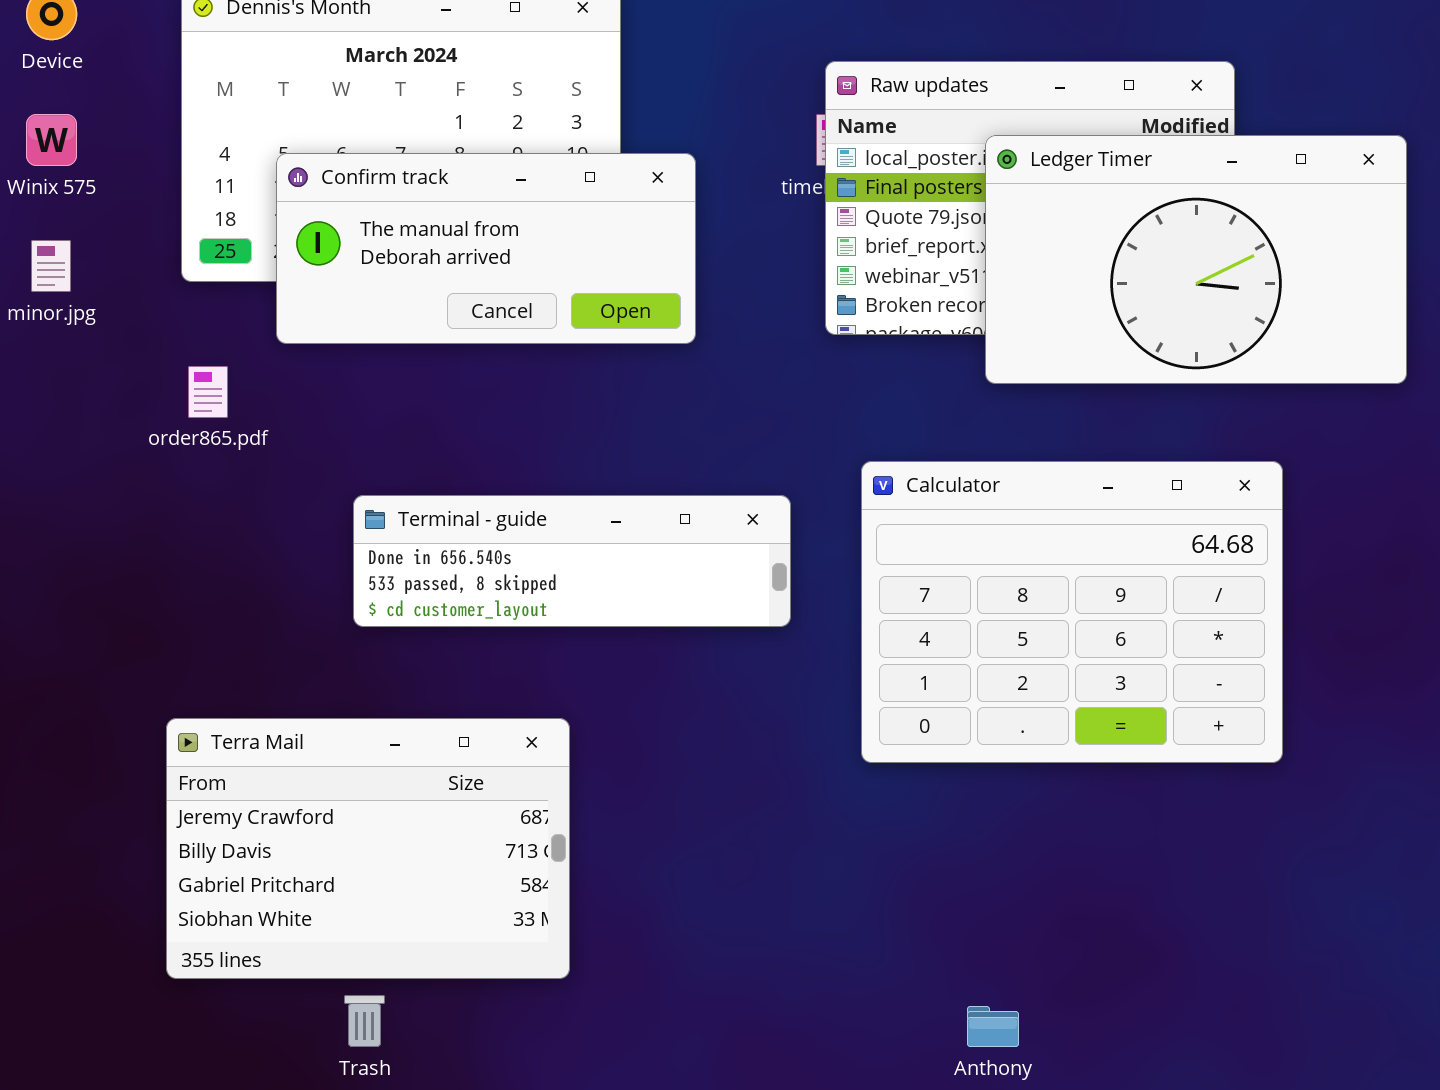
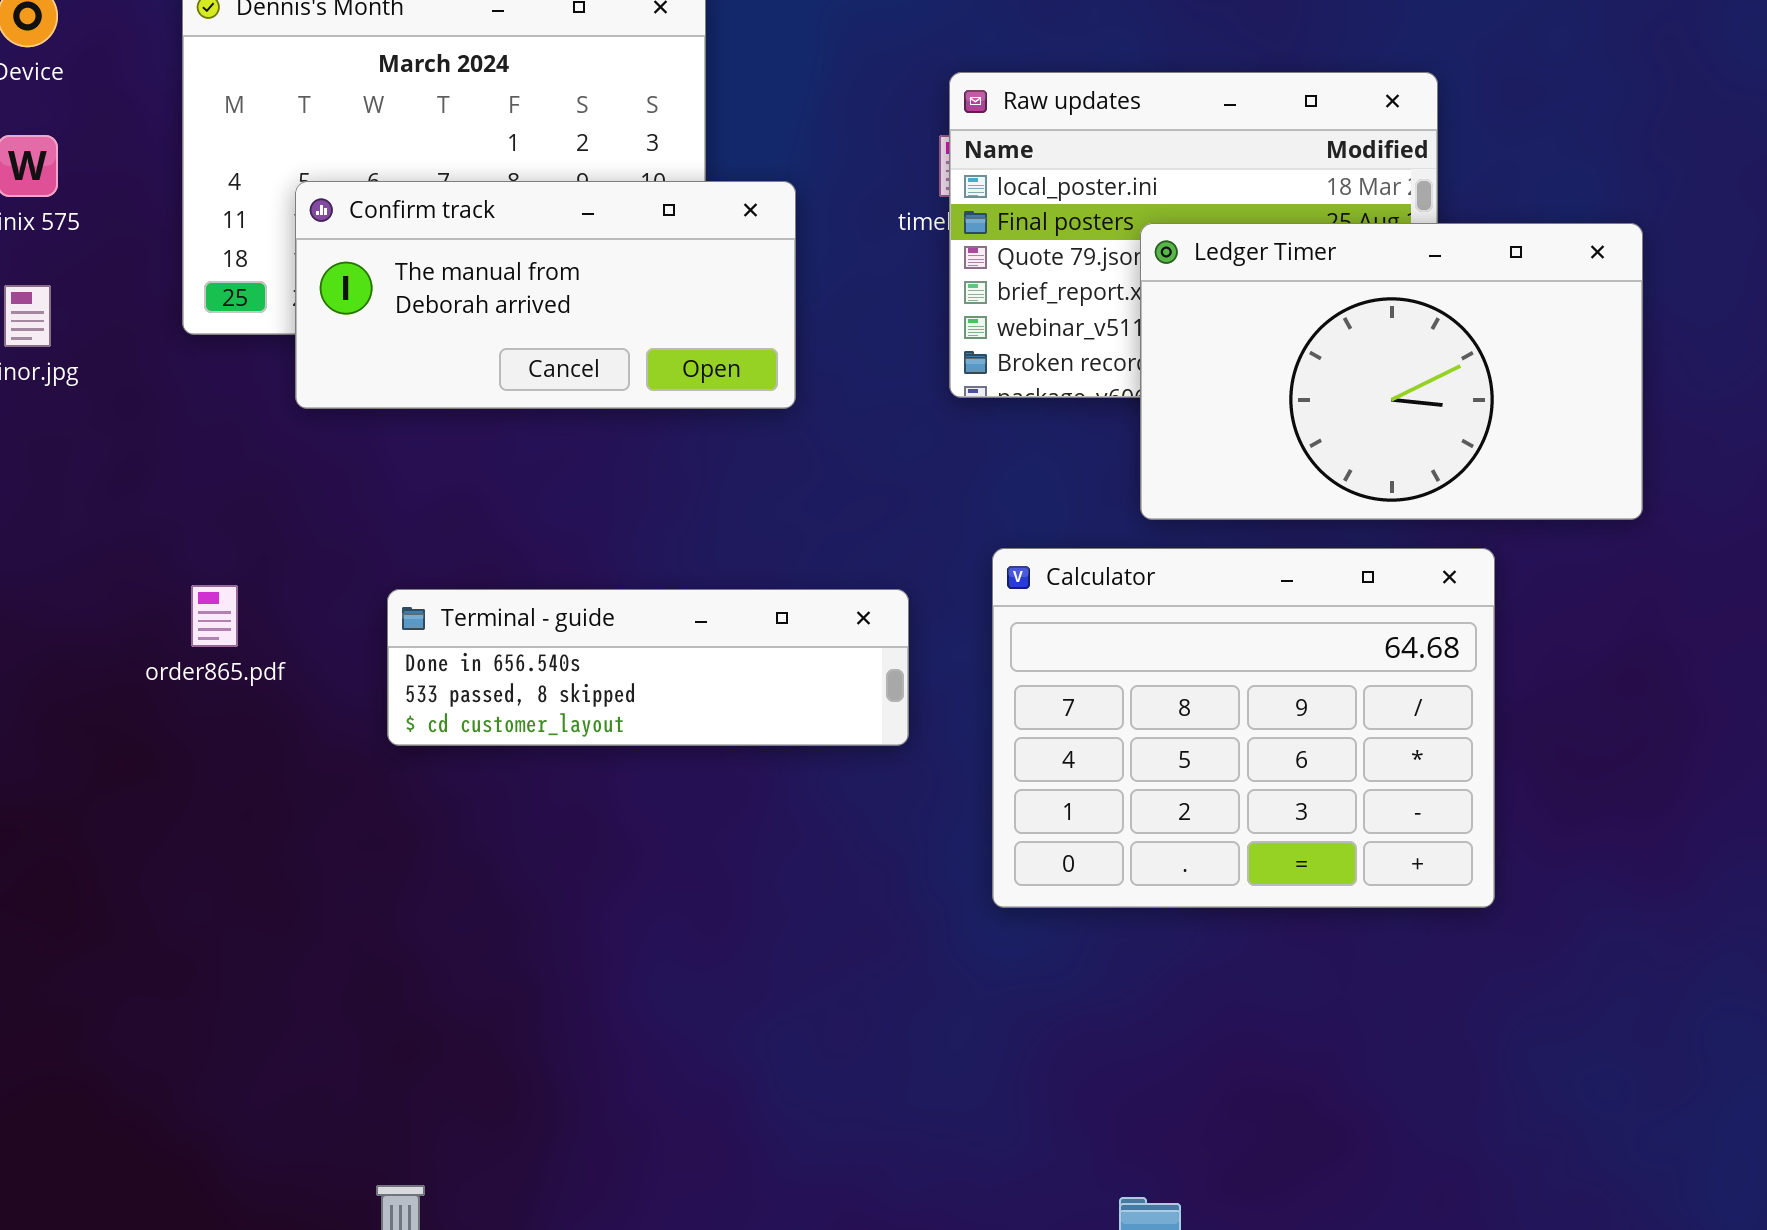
Ledger Timer: [985,135,1407,384] -> [1140,223,1643,520], moved
order865.pdf: [188,366,228,418] -> [191,585,238,647], moved
Terra Mail: [166,718,570,979] -> none, closed

